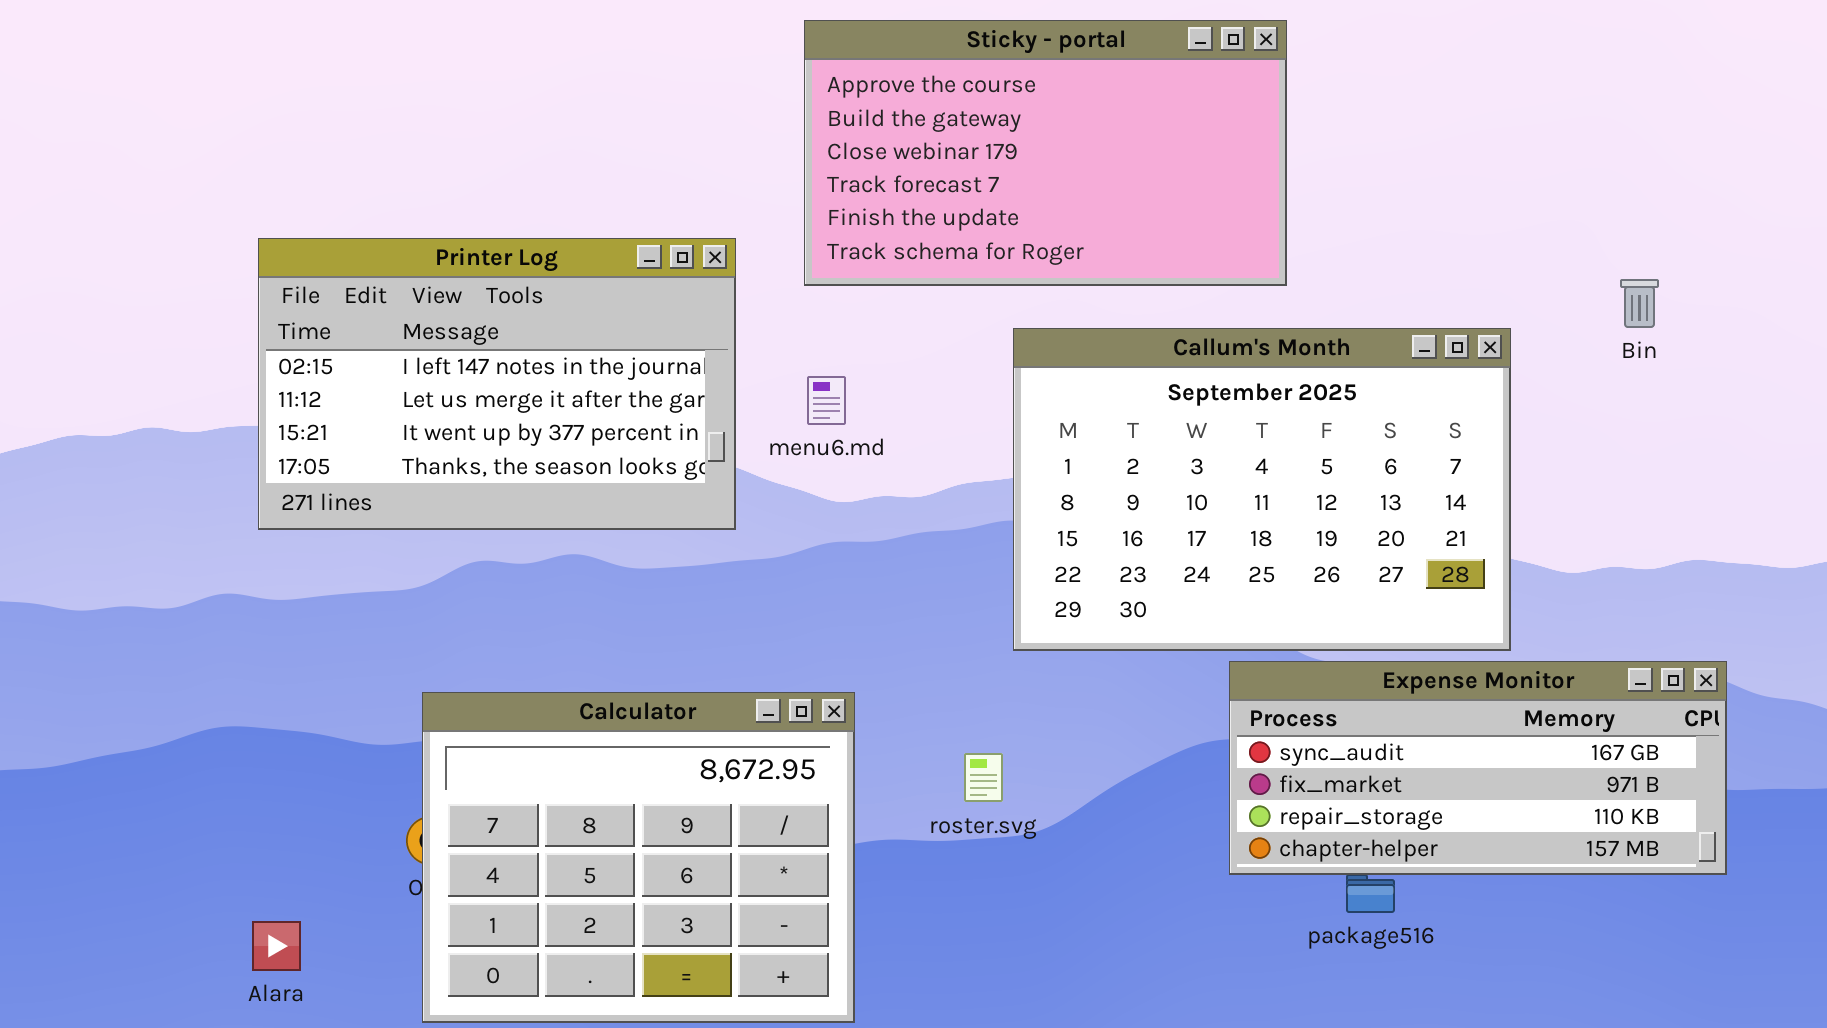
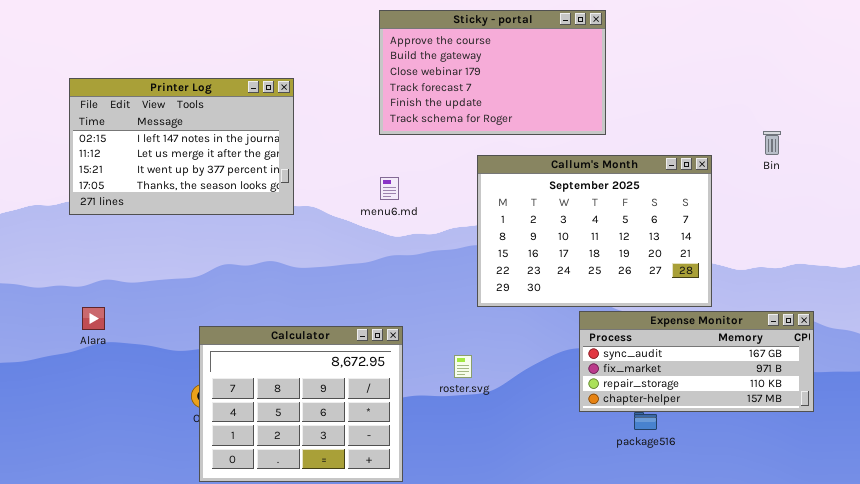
Printer Log: [258,238,736,530] -> [69,78,294,215], moved
Alara: [252,921,301,971] -> [82,307,105,330], moved

